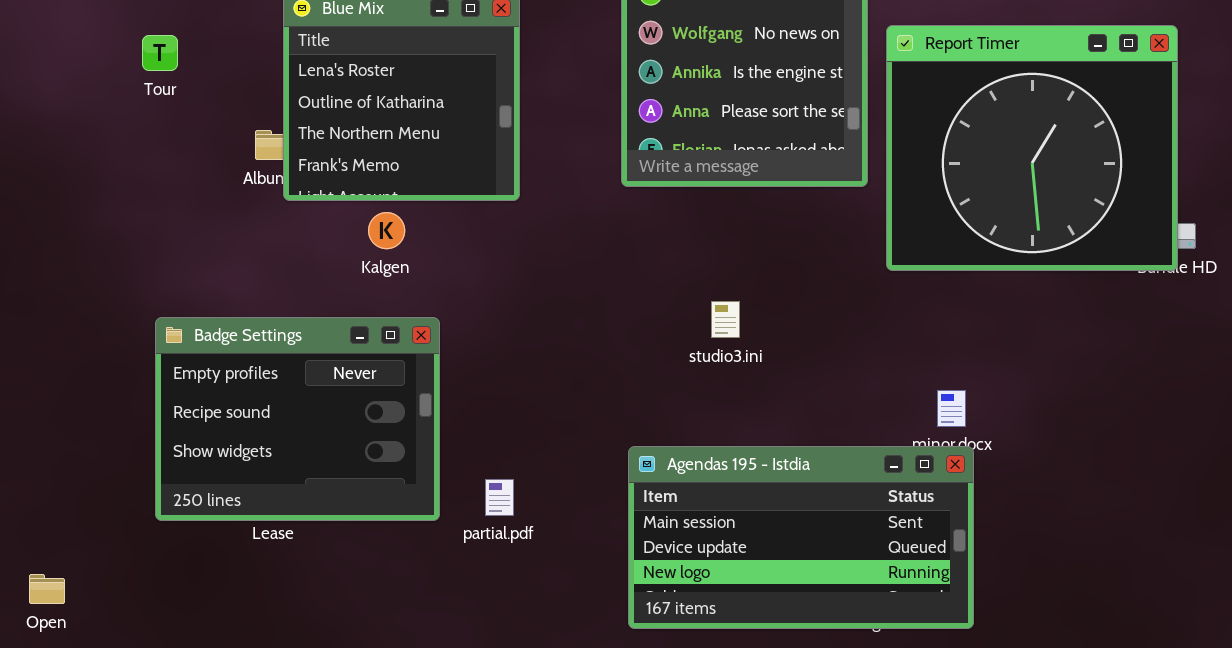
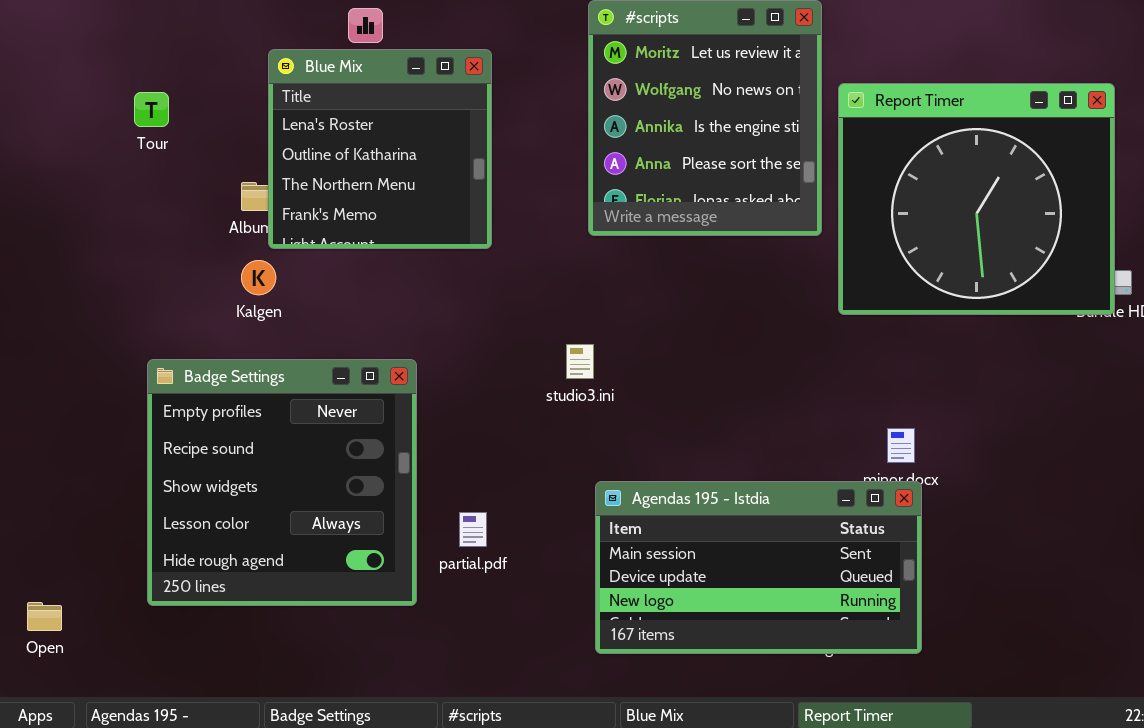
Kalgen: [368,212,405,249] -> [241,260,276,295], moved
studio3.ini: [711,301,740,338] -> [566,344,594,379], moved
Badge Settings: [155,317,440,521] -> [147,359,417,606], resized

